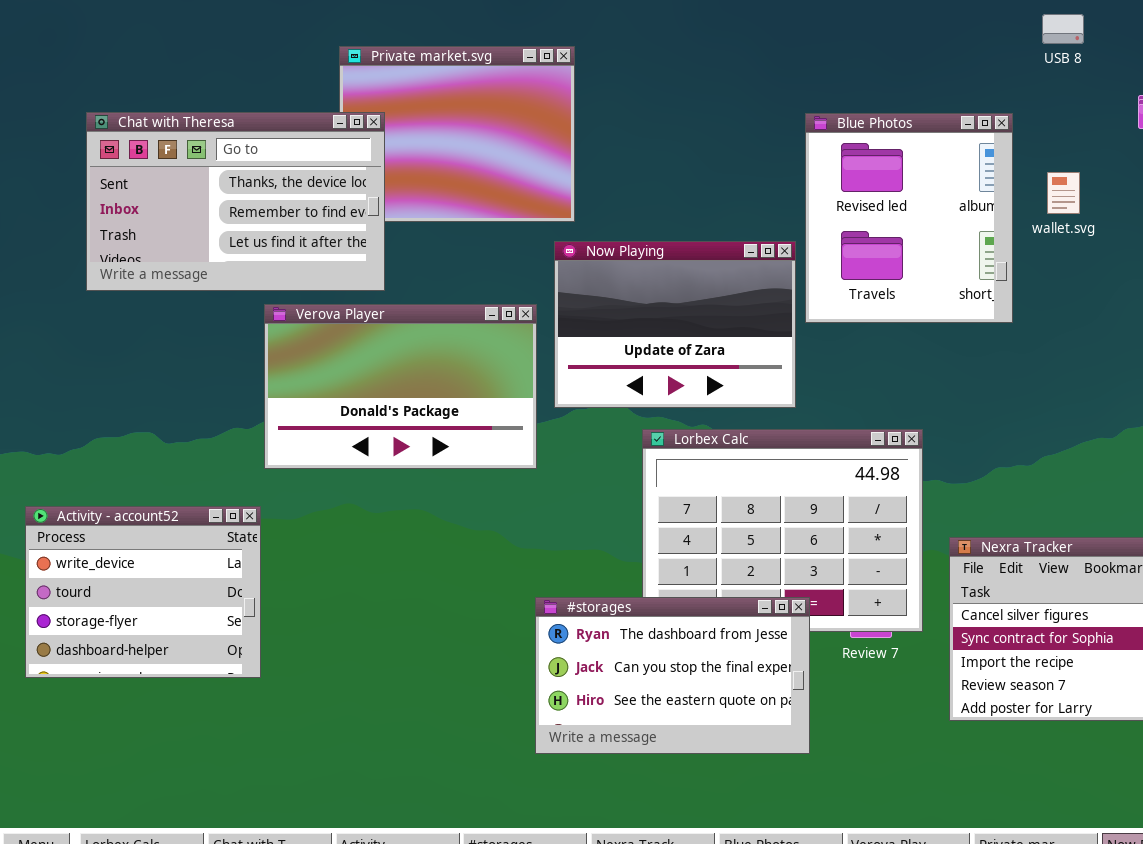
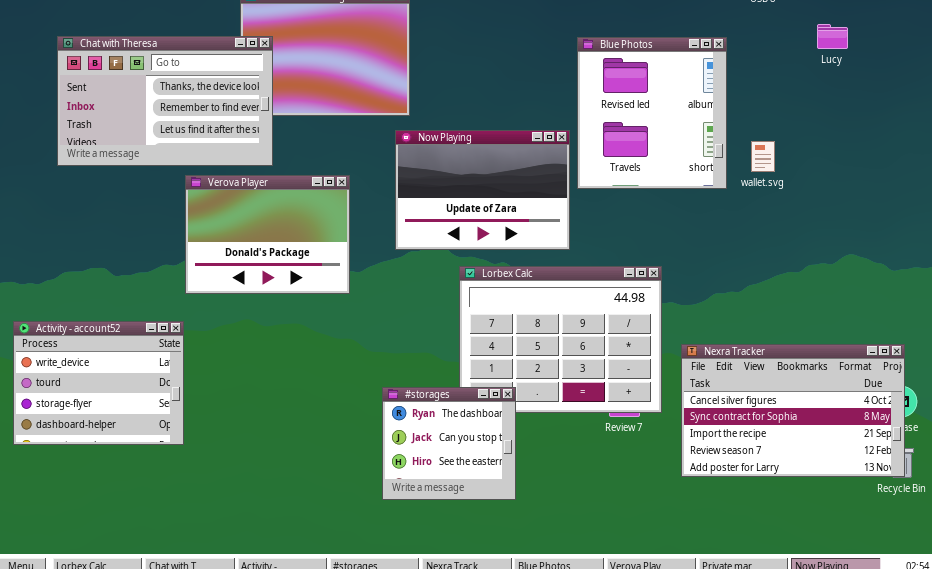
wallet.svg: [1047,172,1080,214] -> [751,141,775,172], moved
Verova Player: [264,304,537,469] -> [185,175,350,294], resized
#storages: [535,597,810,754] -> [382,387,516,500], resized

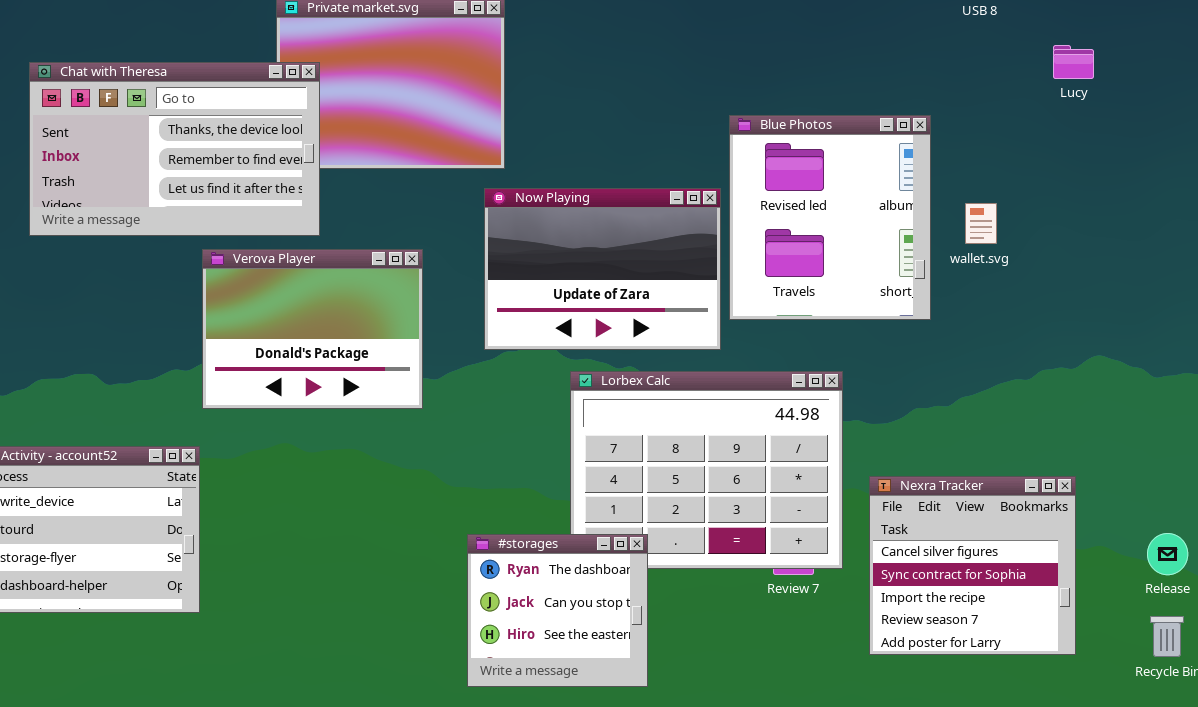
Blue Photos: [577,37,727,189] -> [729,115,931,320], moved
Nexra Tracker: [681,344,905,477] -> [869,476,1076,655], resized

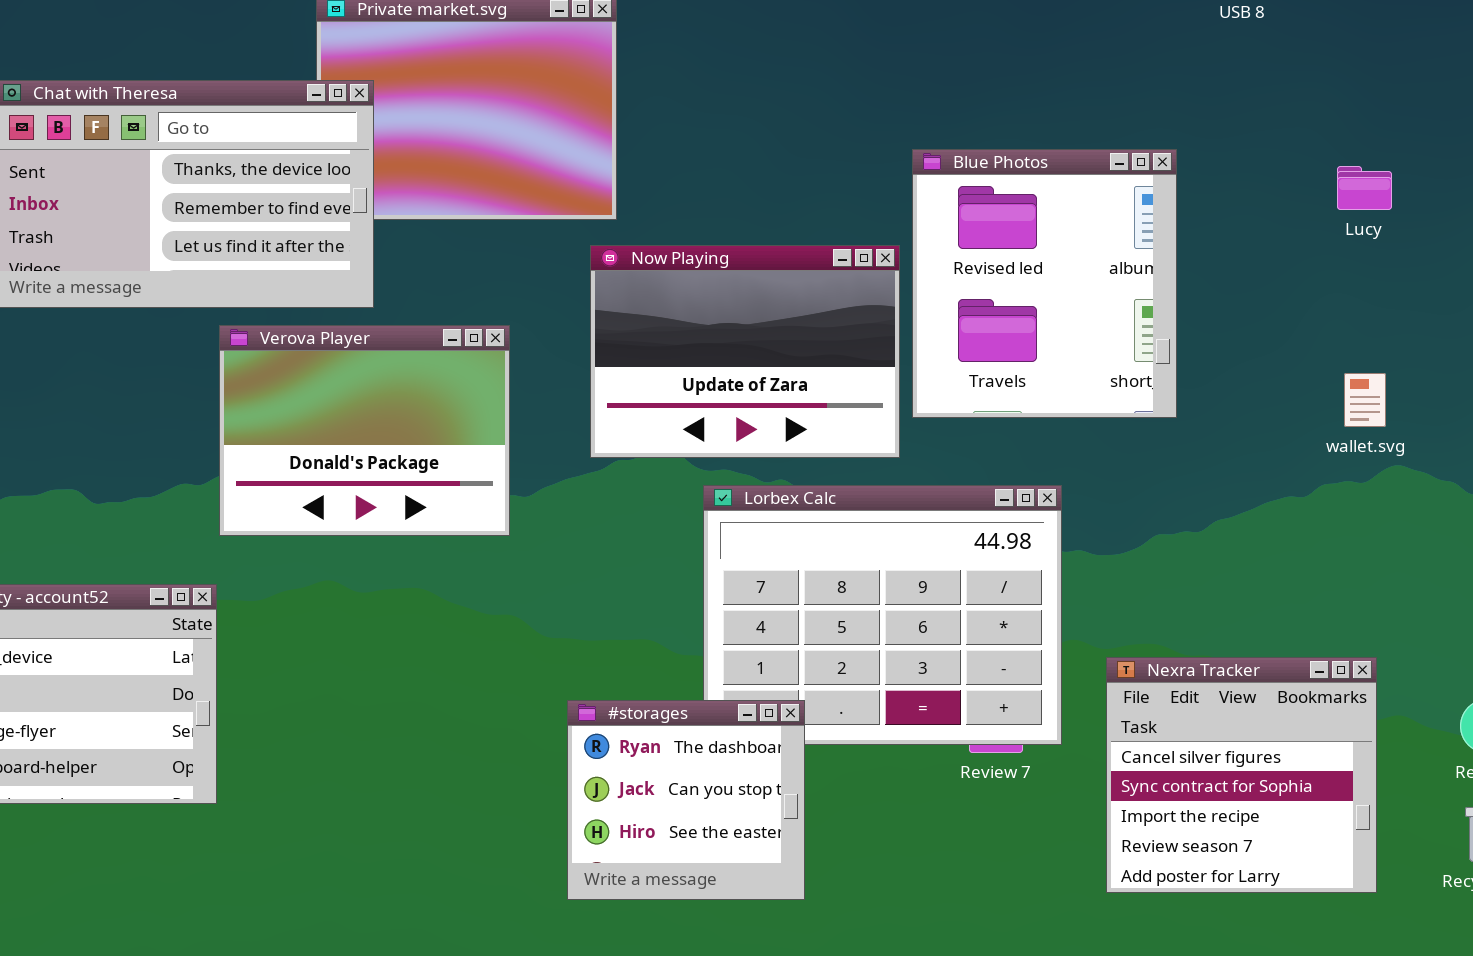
Lucy: [1053,45,1094,79] -> [1337,166,1392,210], moved
wallet.svg: [965,203,997,244] -> [1344,373,1386,427], moved
Nexra Tracker: [869,476,1076,655] -> [1106,657,1377,893], moved

